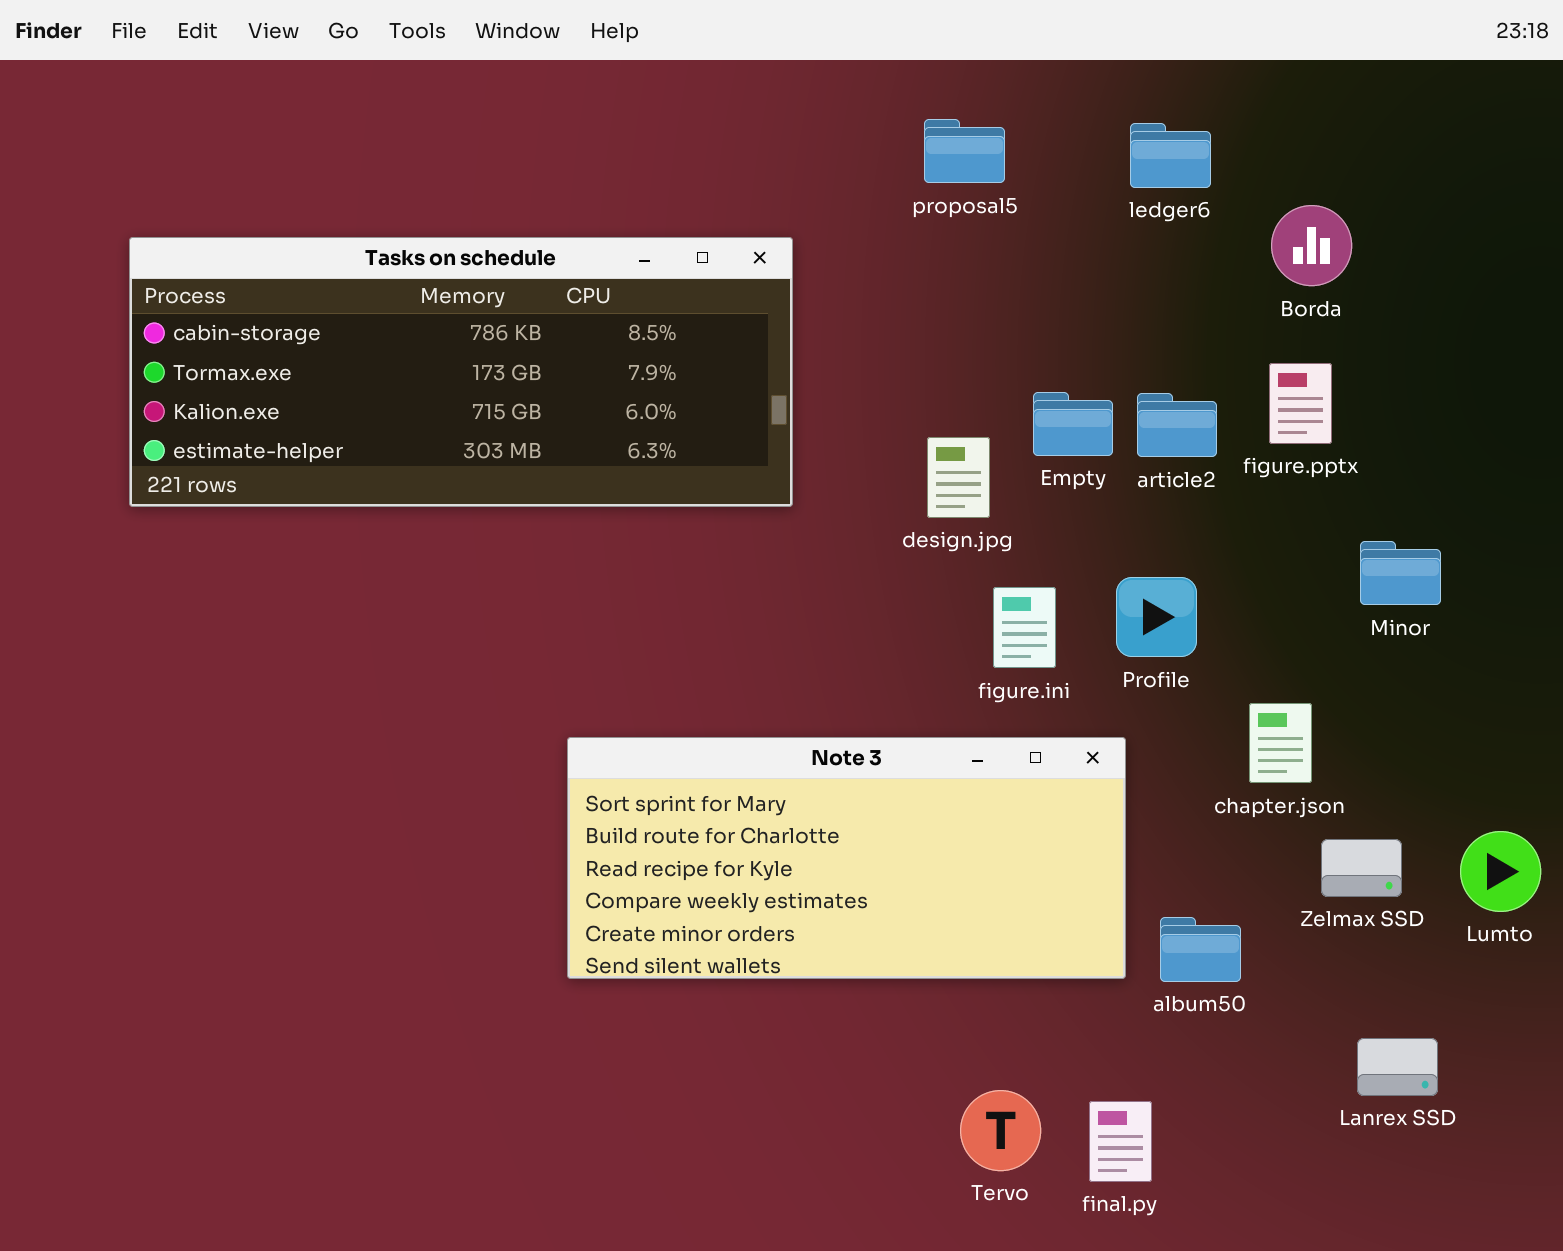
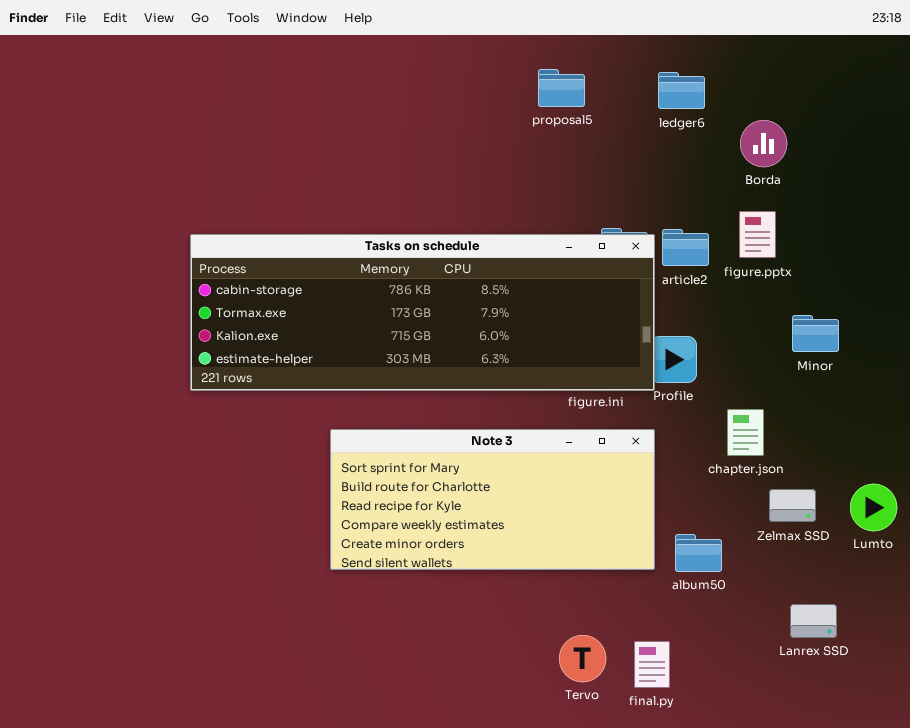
Tasks on schedule: [129,237,793,507] -> [190,234,655,391], moved, resized

